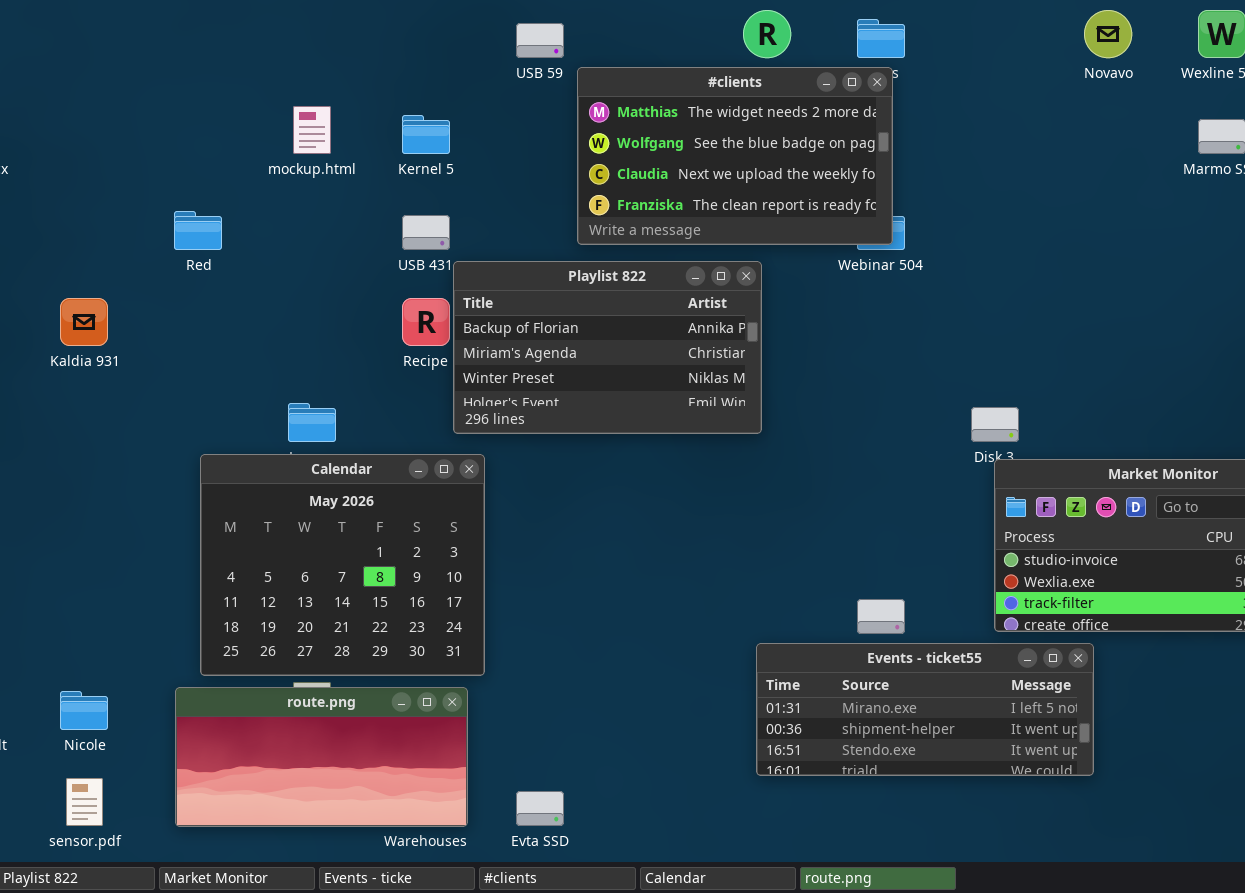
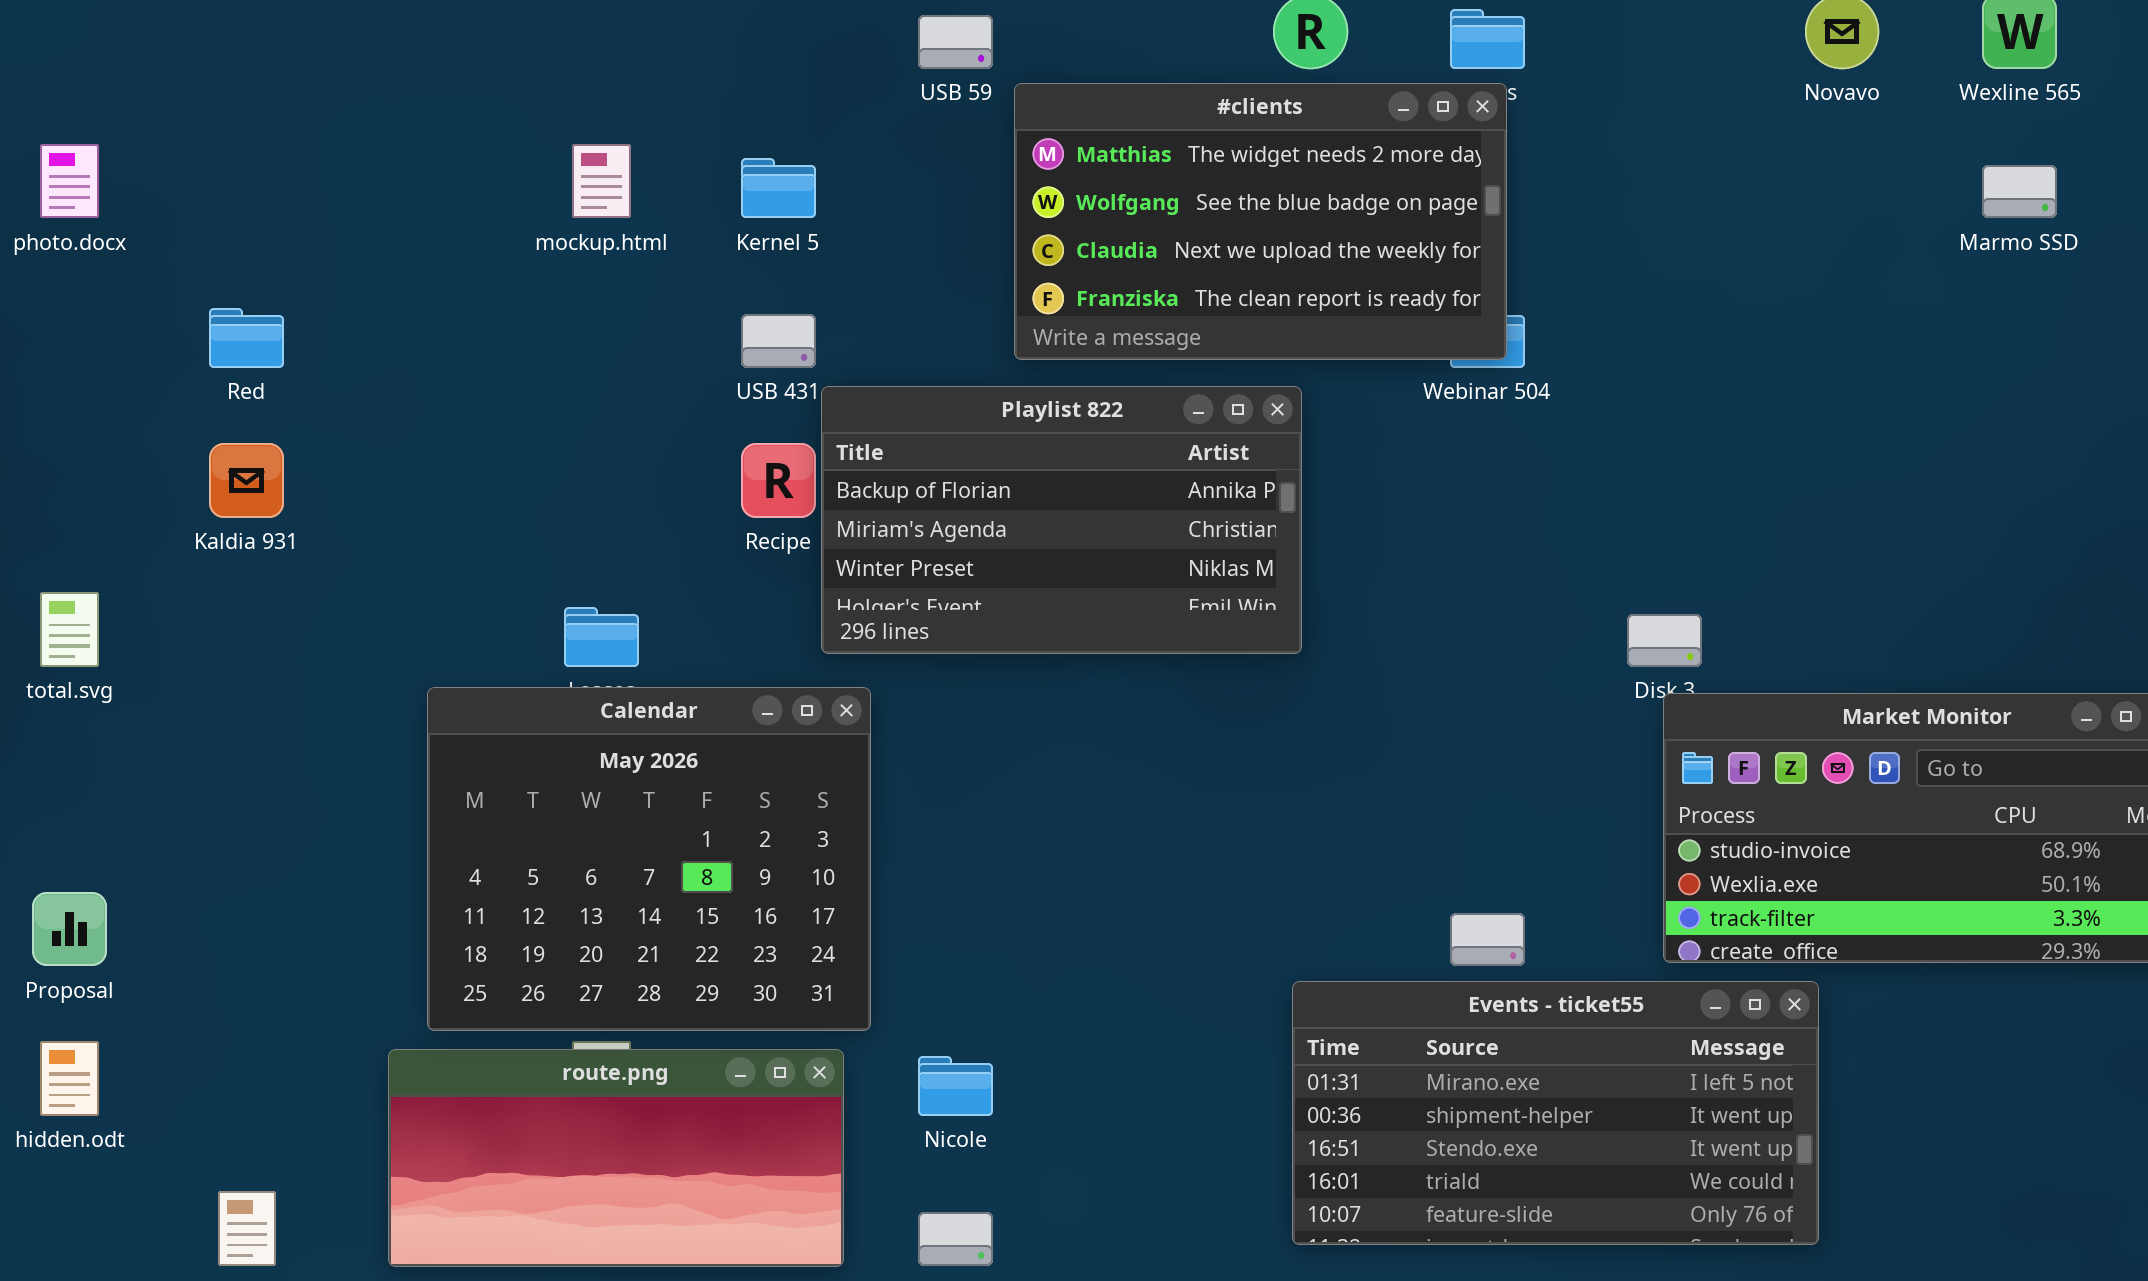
Red: [174,211,222,250] -> [209,308,284,368], moved
Events - ticket55: [756,643,1094,776] -> [1292,981,1819,1245], resized
Nicole: [60,691,108,730] -> [918,1056,993,1116], moved

